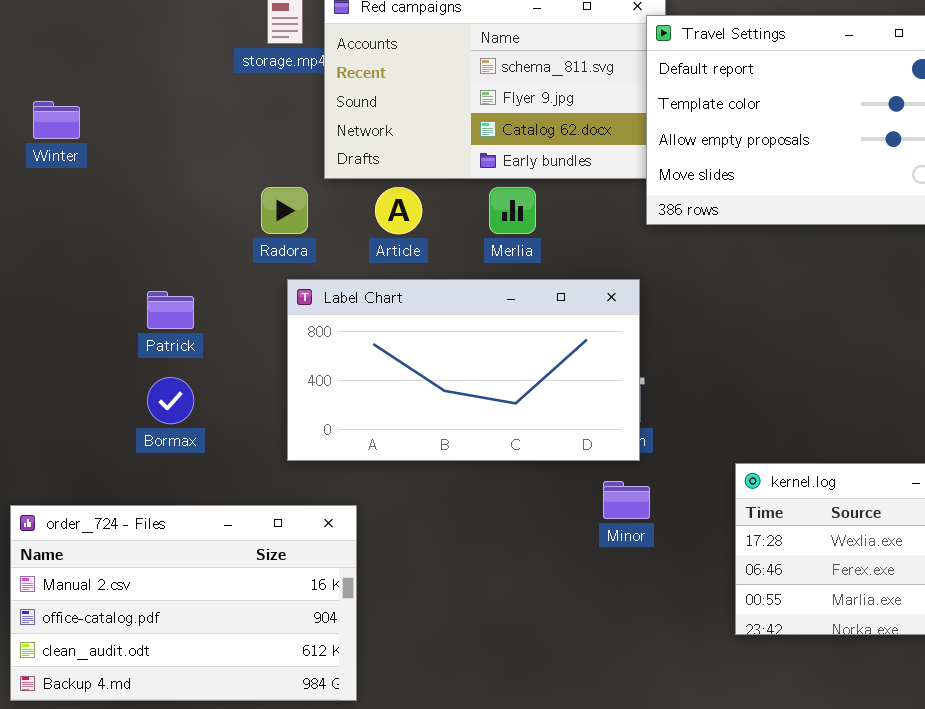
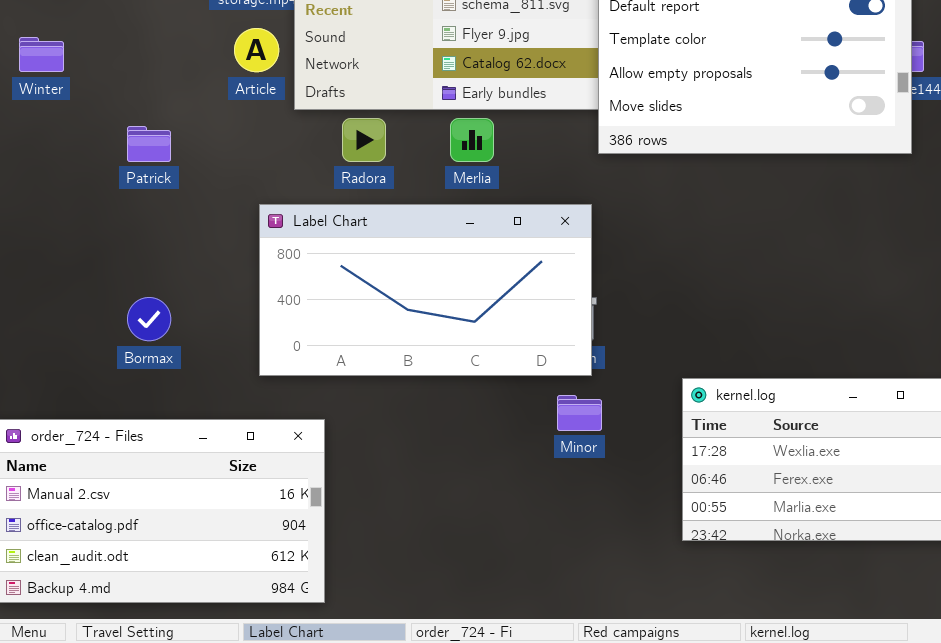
Radora: [261,187,308,234] -> [342,118,386,162], moved
Article: [375,187,422,234] -> [234,28,279,72], moved
Patrick: [147,291,194,329] -> [127,126,171,162], moved

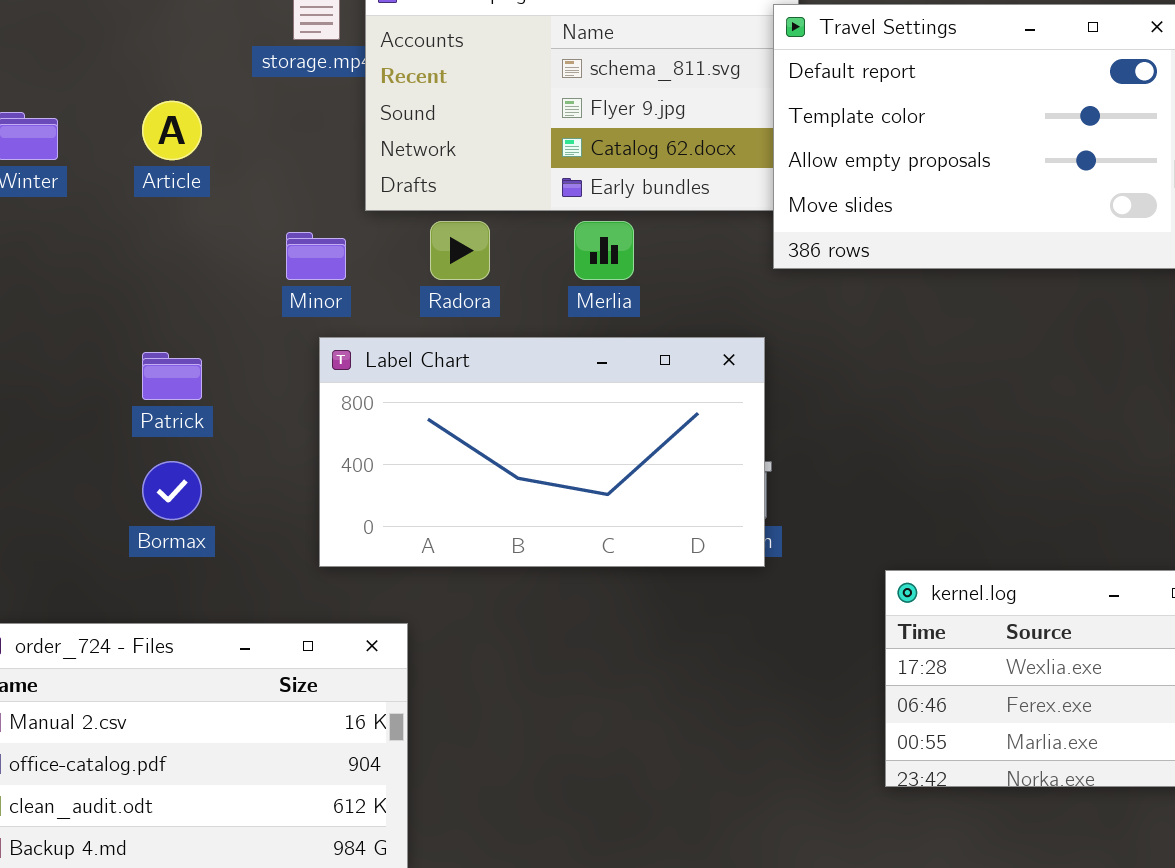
Article: [234,28,279,72] -> [142,101,202,160], moved
Patrick: [127,126,171,162] -> [142,352,202,400], moved
Minor: [557,395,602,431] -> [286,232,346,280], moved

